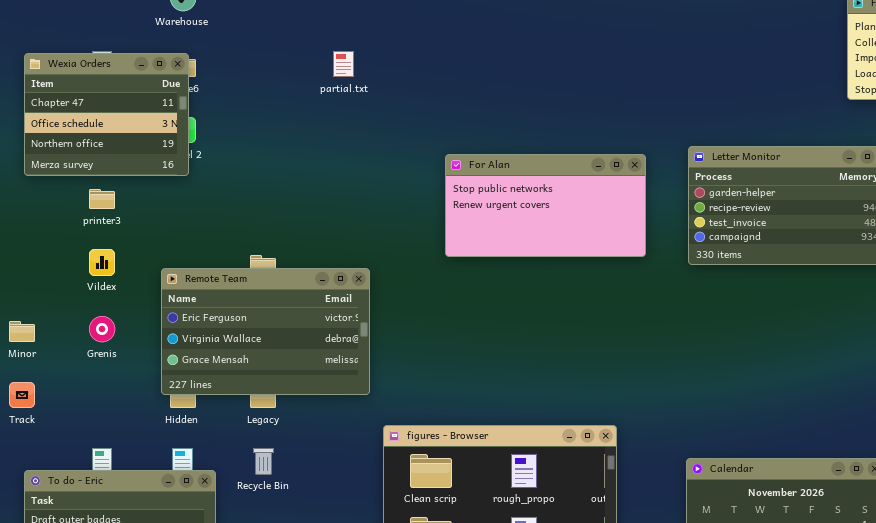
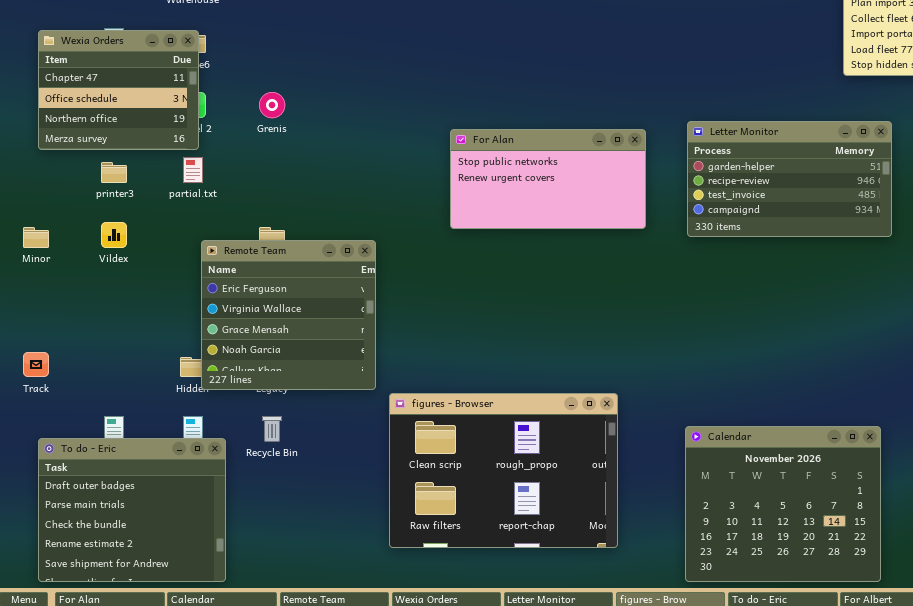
partial.txt: [333,51,354,77] -> [183,157,203,183], moved
Remote Team: [161,268,370,395] -> [201,240,376,390], resized
Grenis: [89,316,115,342] -> [259,92,285,118], moved
Minor: [9,321,35,342] -> [23,227,49,248], moved

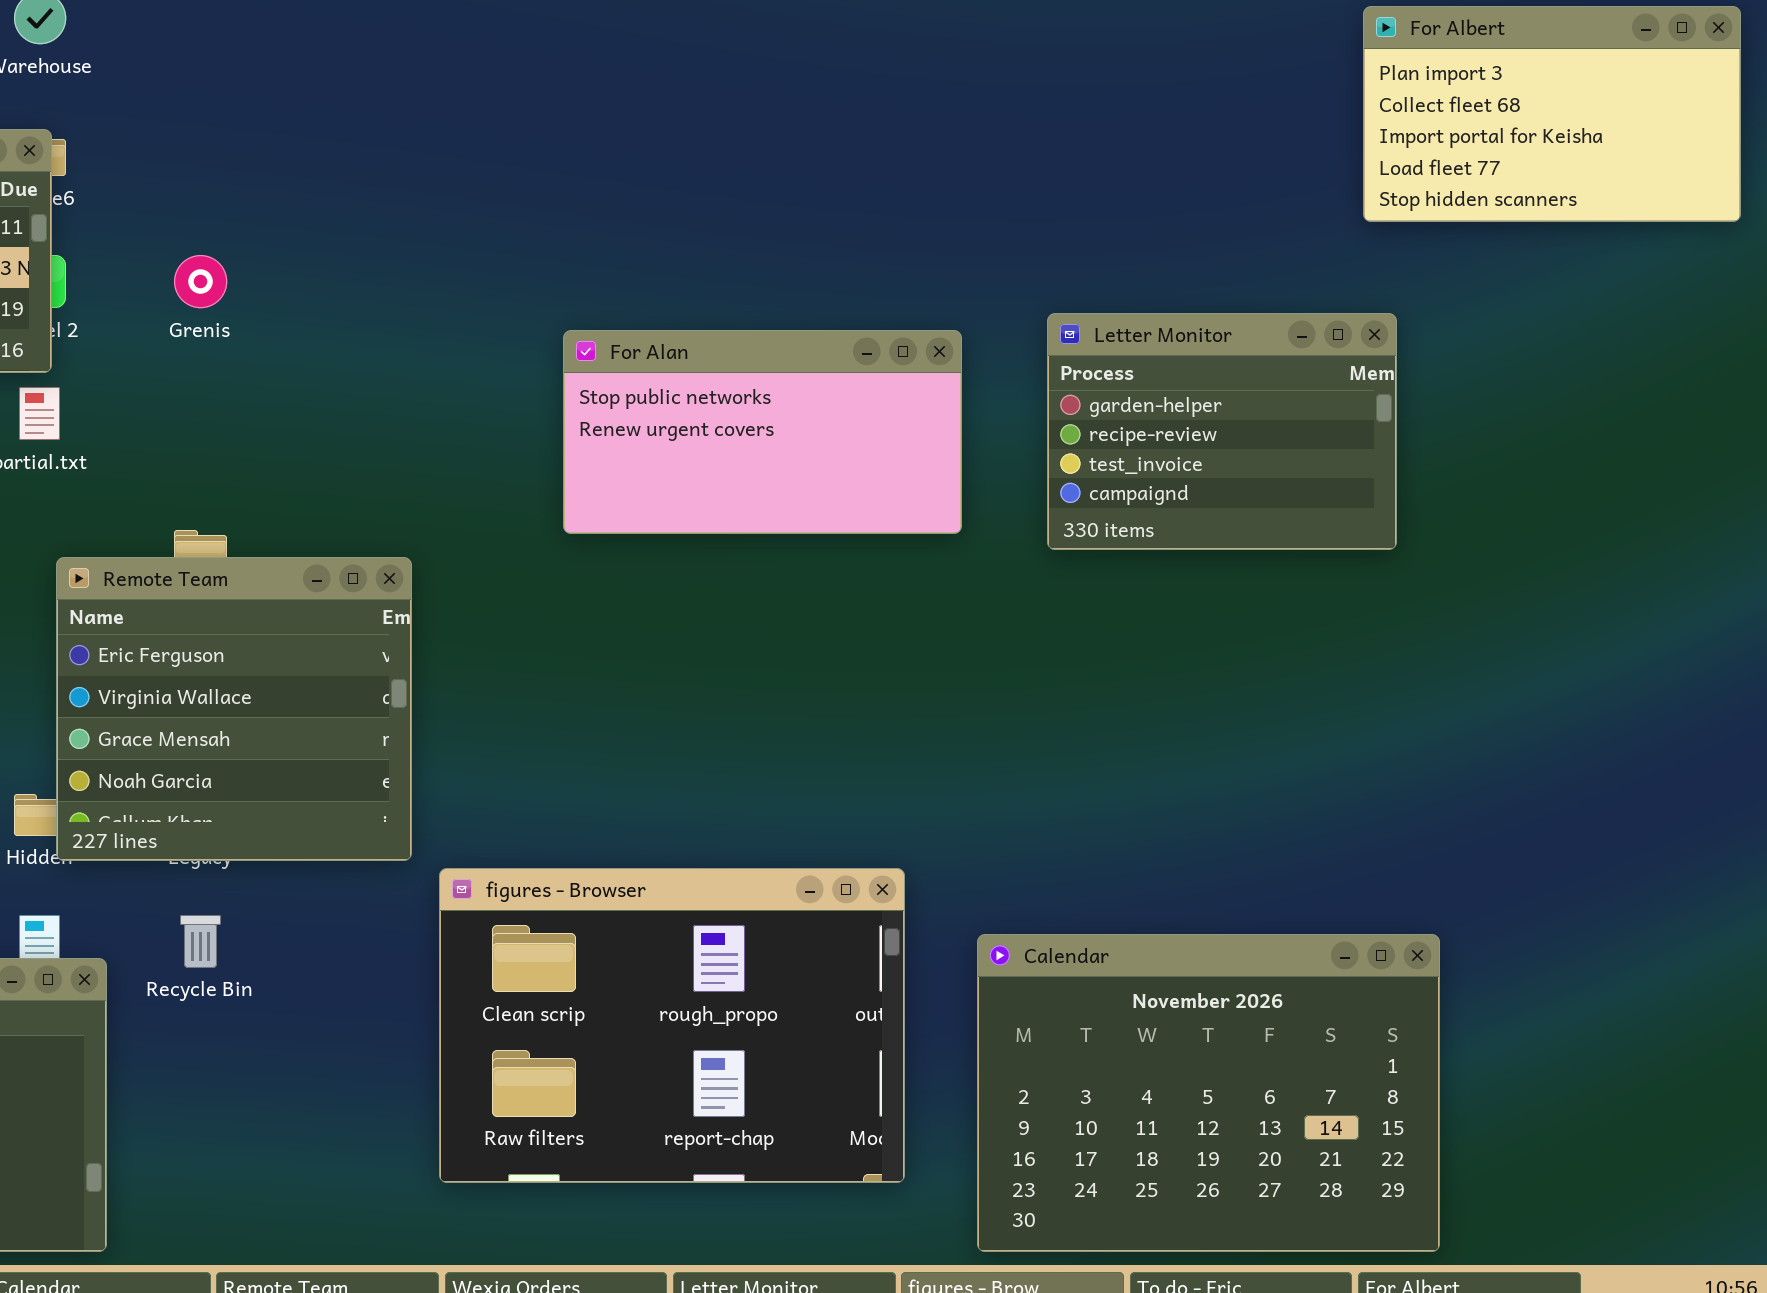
Letter Monitor: [687,121,892,237] -> [1047,313,1397,550], resized
Calendar: [685,426,881,582] -> [977,934,1440,1252], resized

